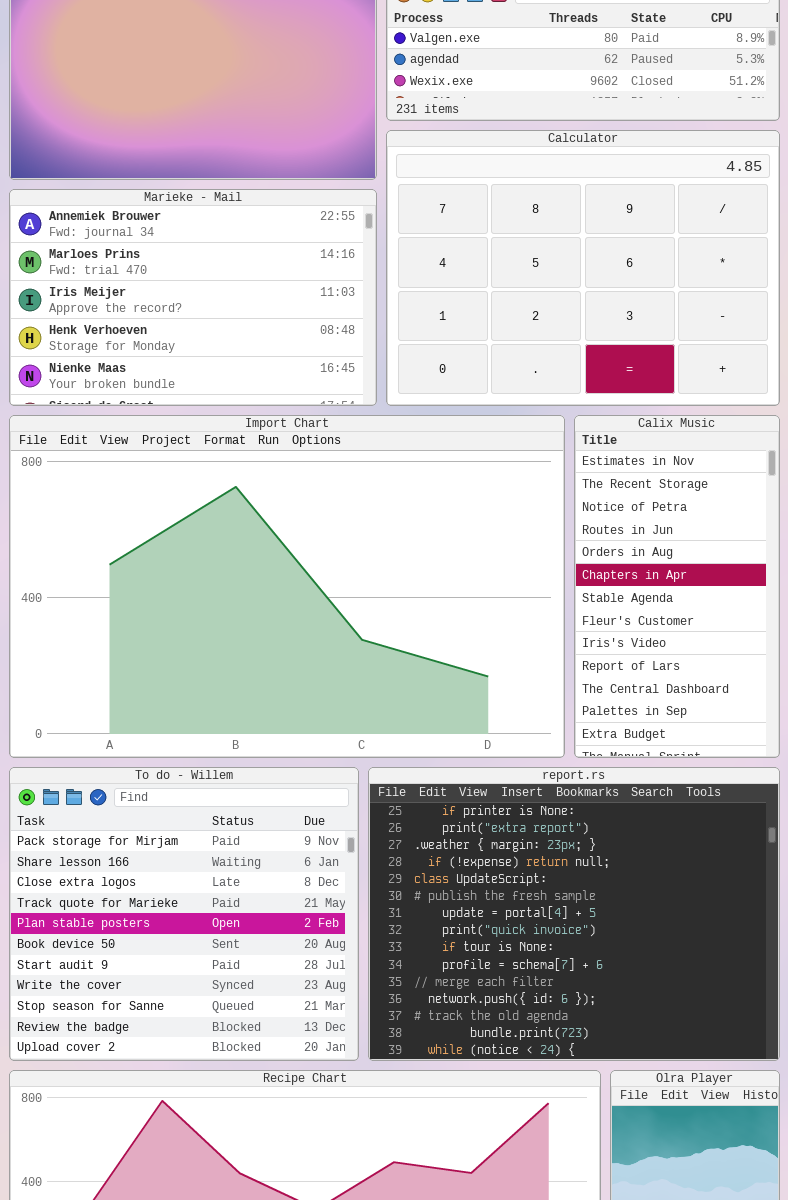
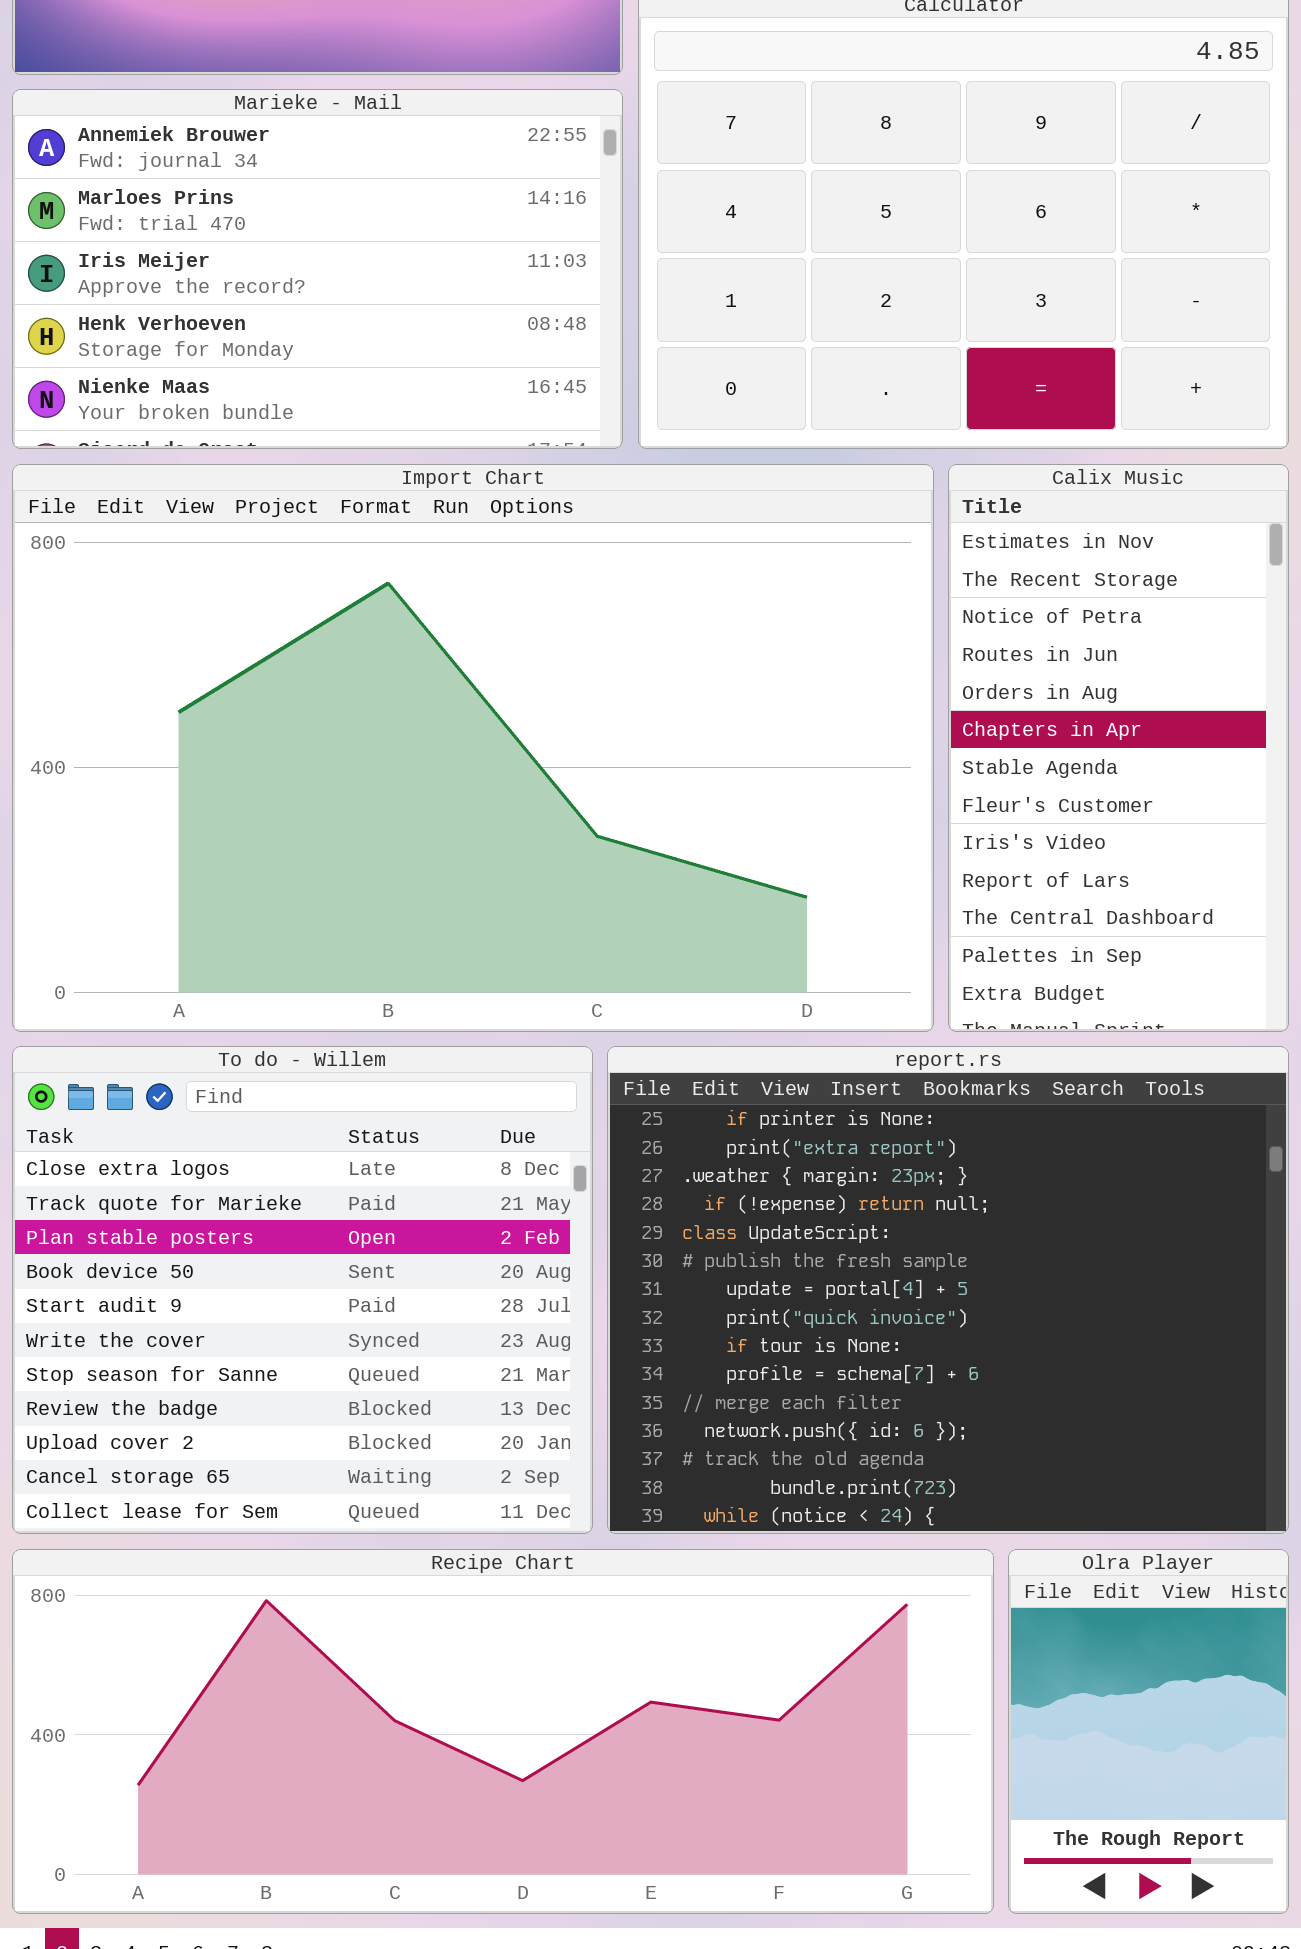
To do - Willem: [9,767,359,1061] -> [12,1046,593,1534], scrolled down 2 rows

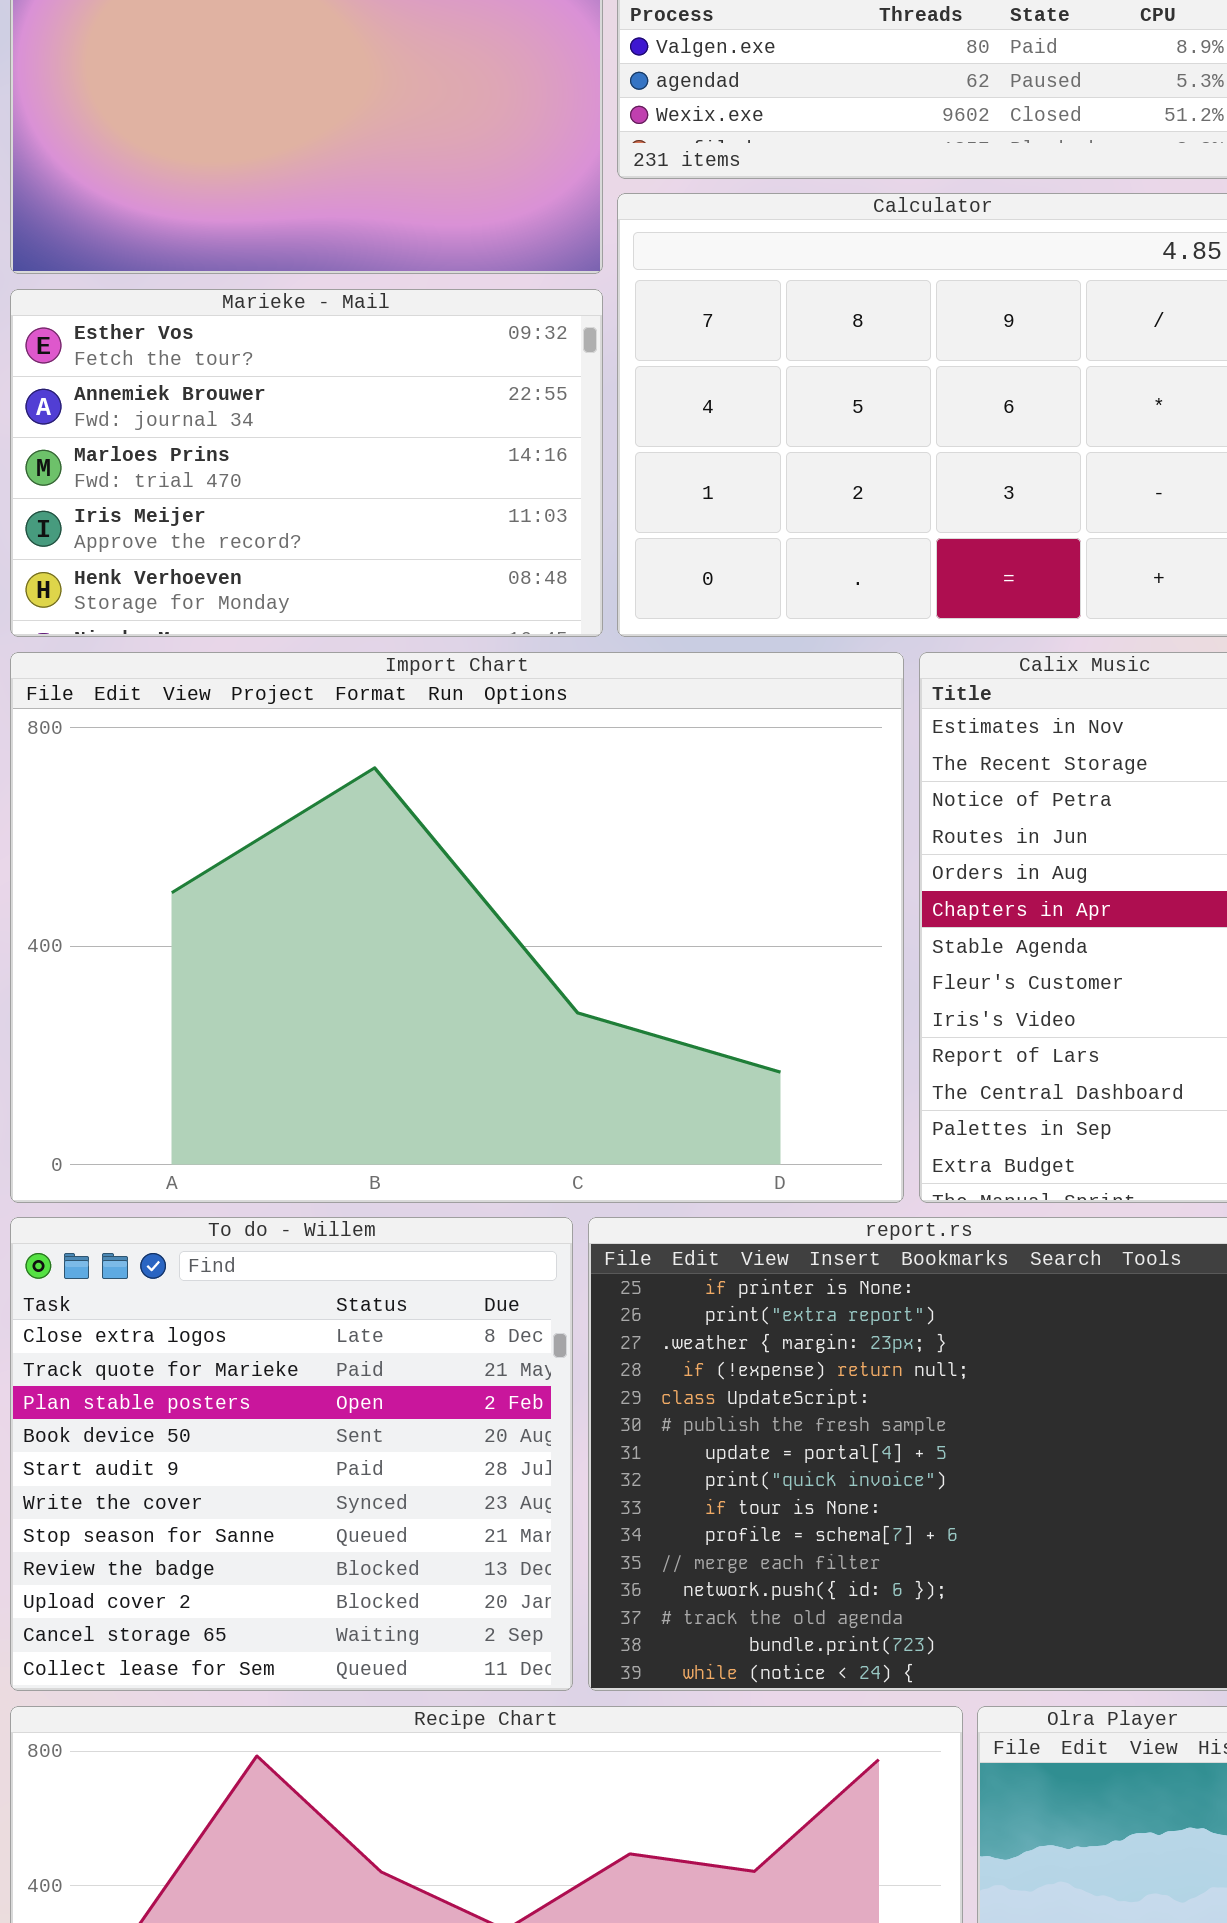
Marieke - Mail: [12,89,623,449] -> [10,289,603,637], scrolled up 1 row

